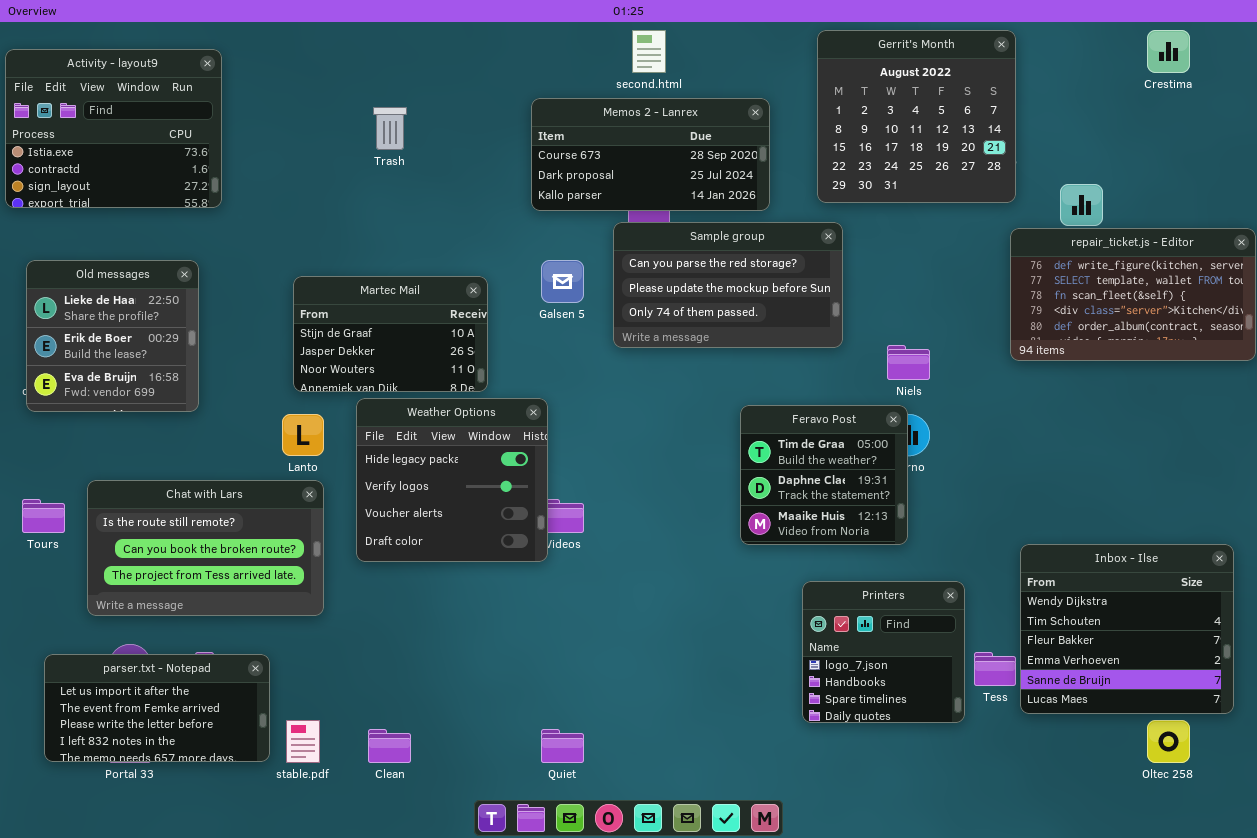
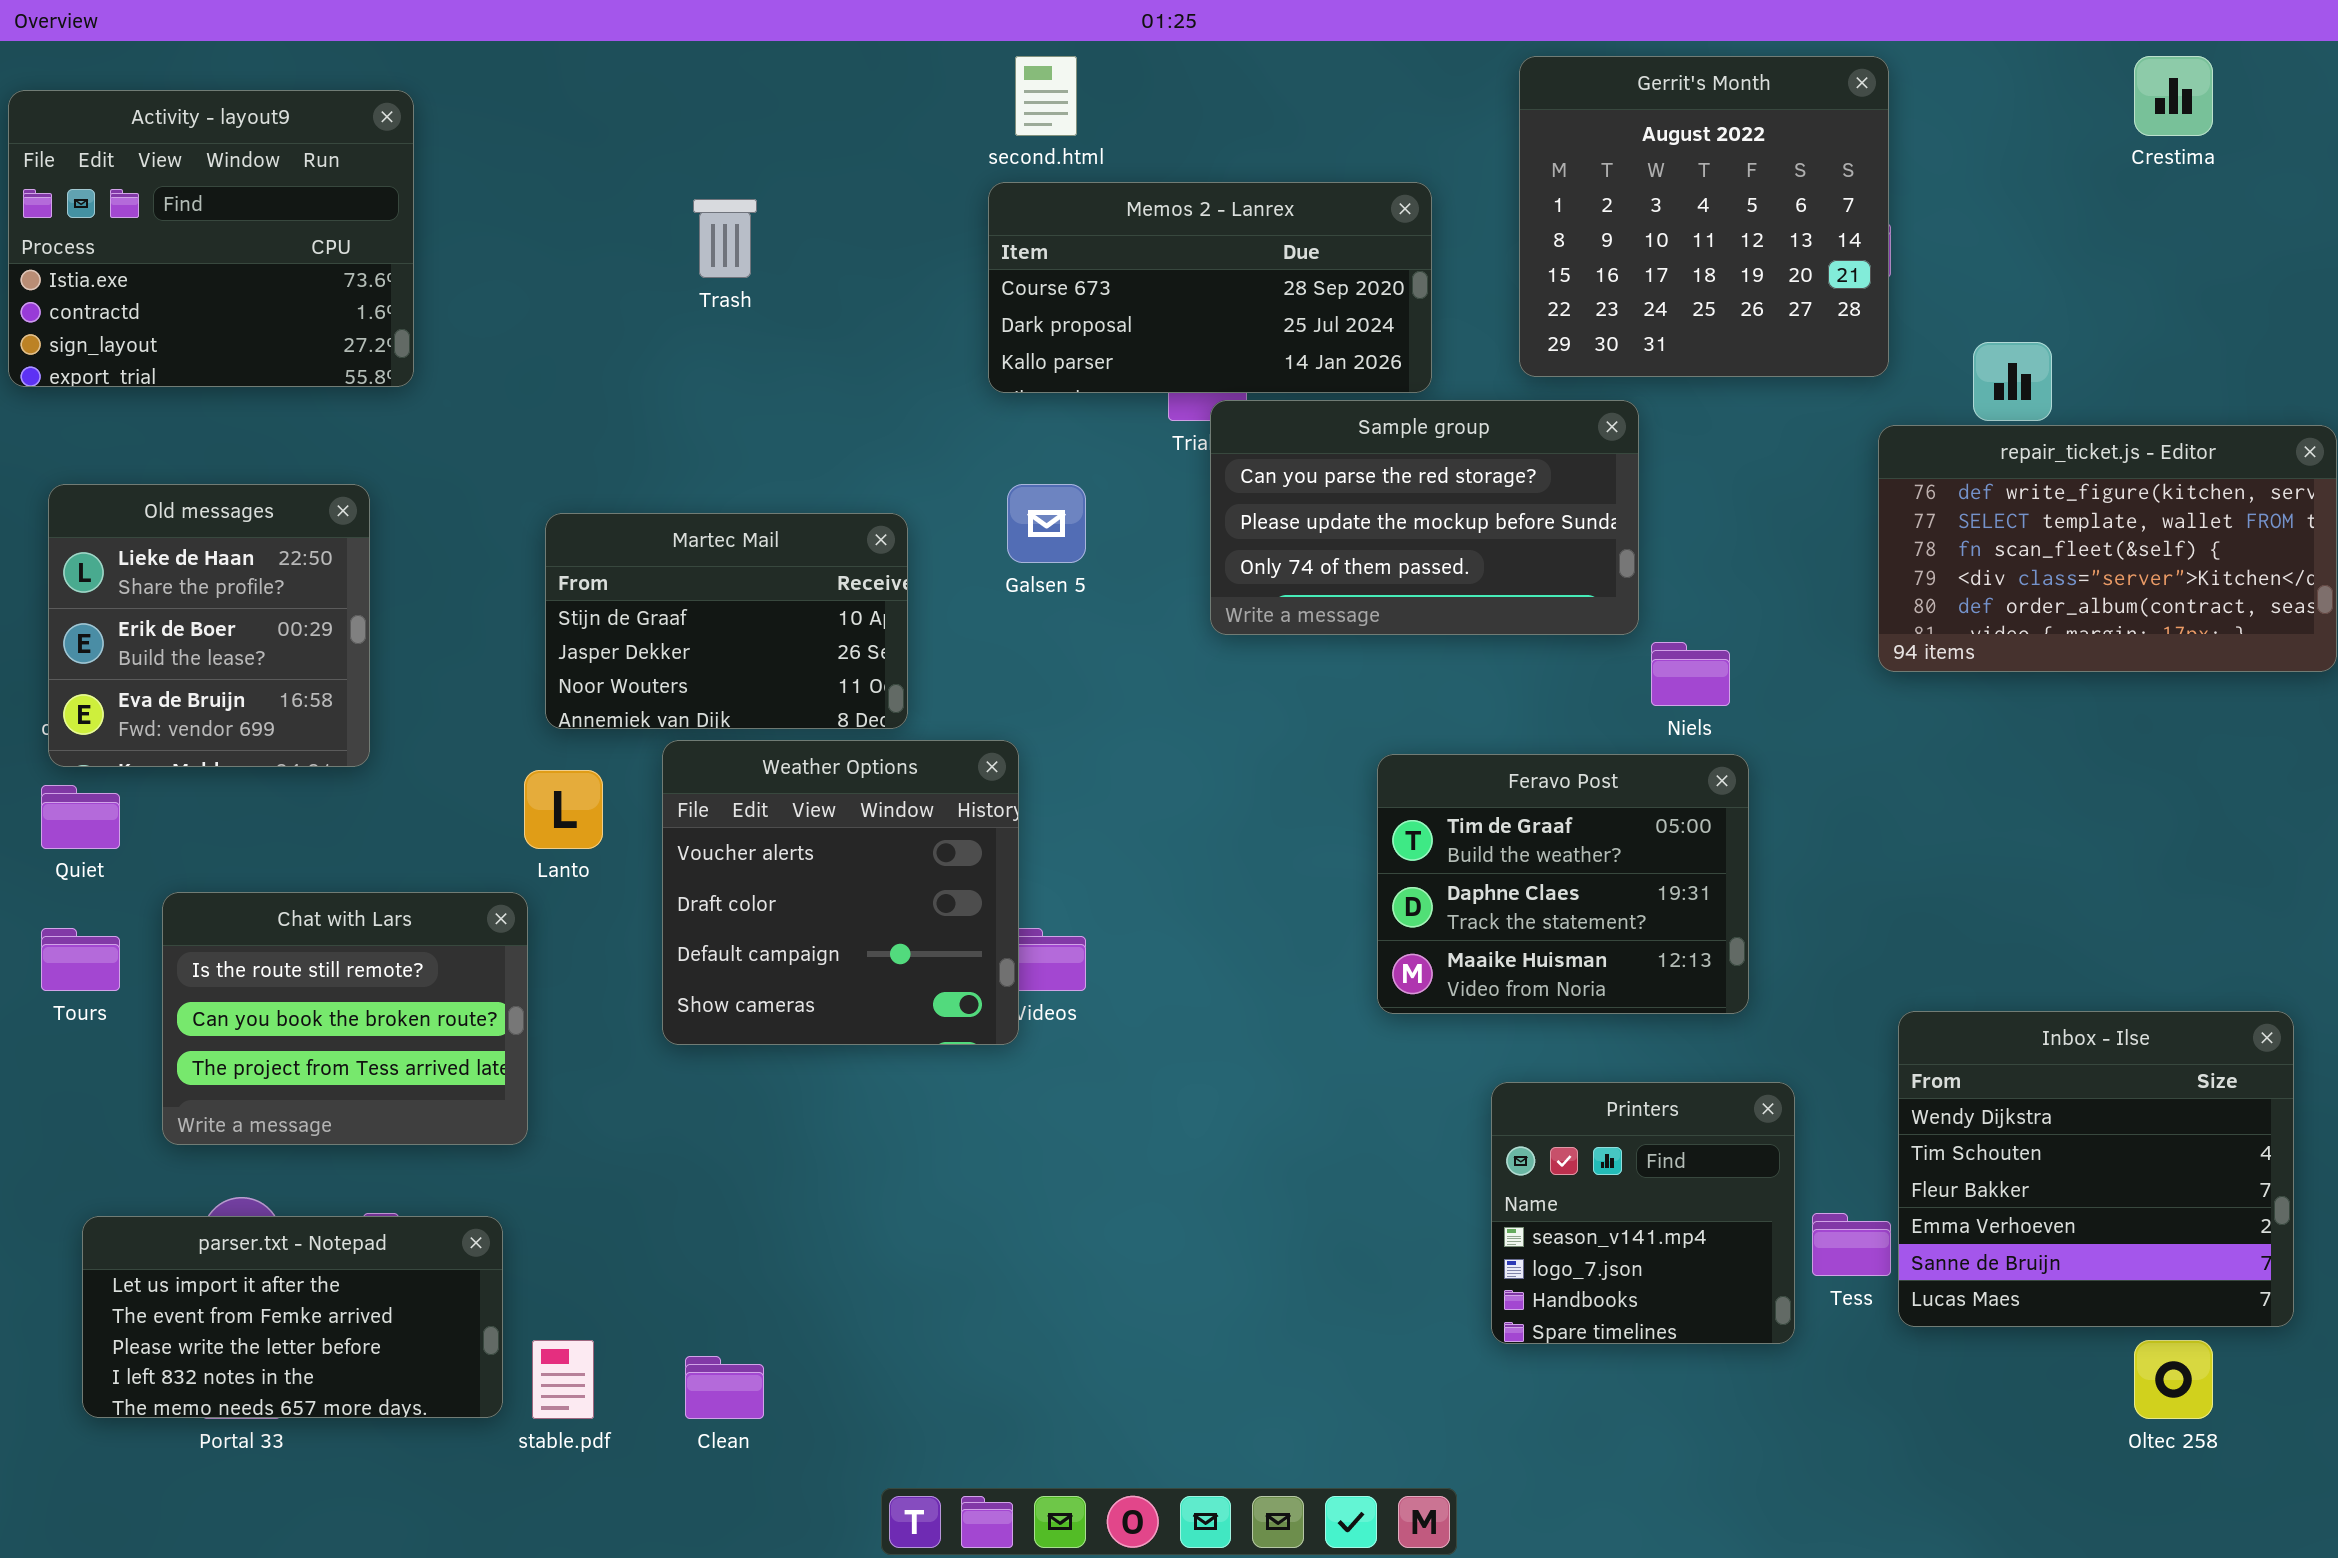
second.html: [632,30,666,73] -> [1015,56,1077,136], moved
Sample group: [613,222,843,348] -> [1210,400,1639,635], moved
Weather Options: [356,398,548,562] -> [662,740,1019,1045], scrolled down 2 rows
Feravo Post: [740,405,908,545] -> [1377,754,1749,1014], resized
Chat with Lars: [87,480,324,616] -> [162,892,528,1145], resized
Printers: [802,581,965,723] -> [1491,1082,1795,1344], scrolled up 1 row
Quiet: [541,729,584,763] -> [41,785,120,849], moved

